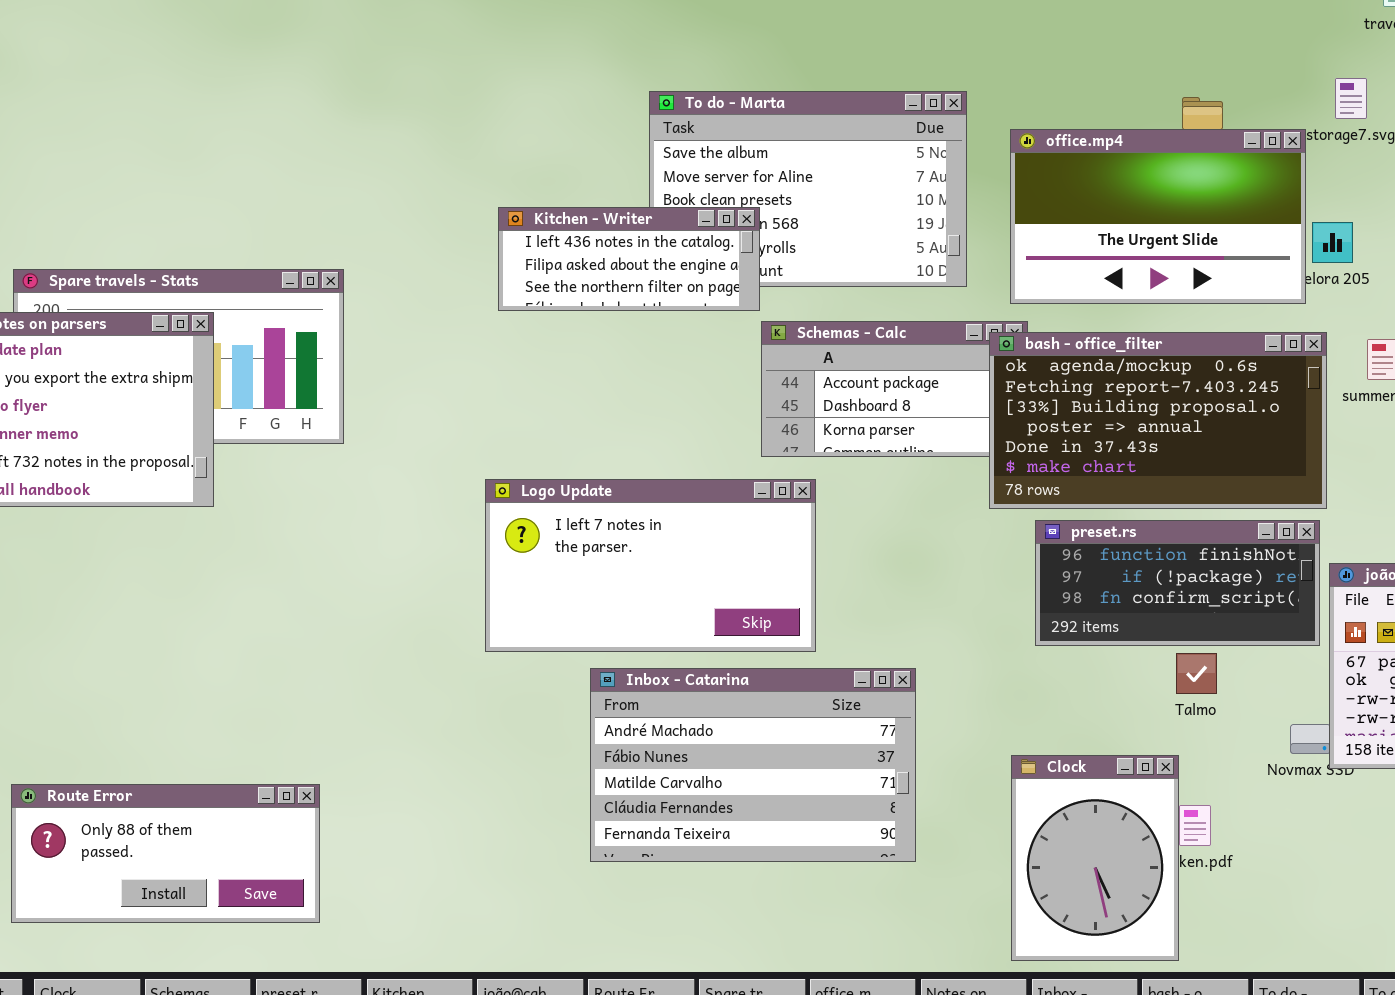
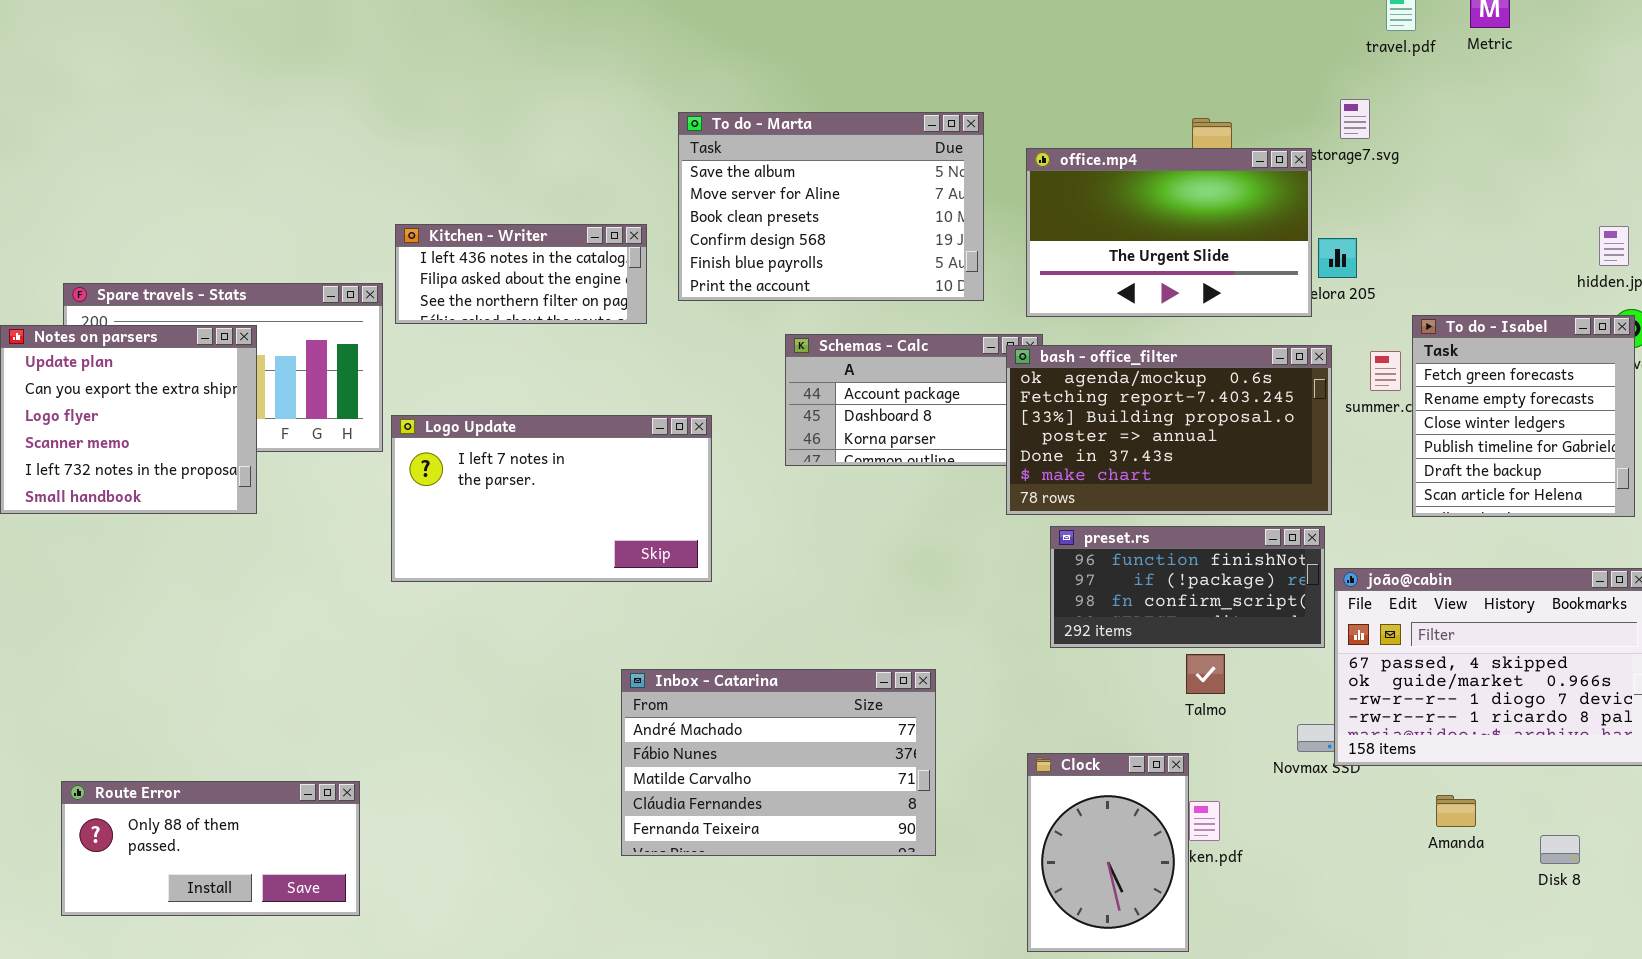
Kitchen - Writer: [498,207,760,311] -> [395,224,647,324], moved
Logo Update: [485,479,816,652] -> [391,415,712,582], moved

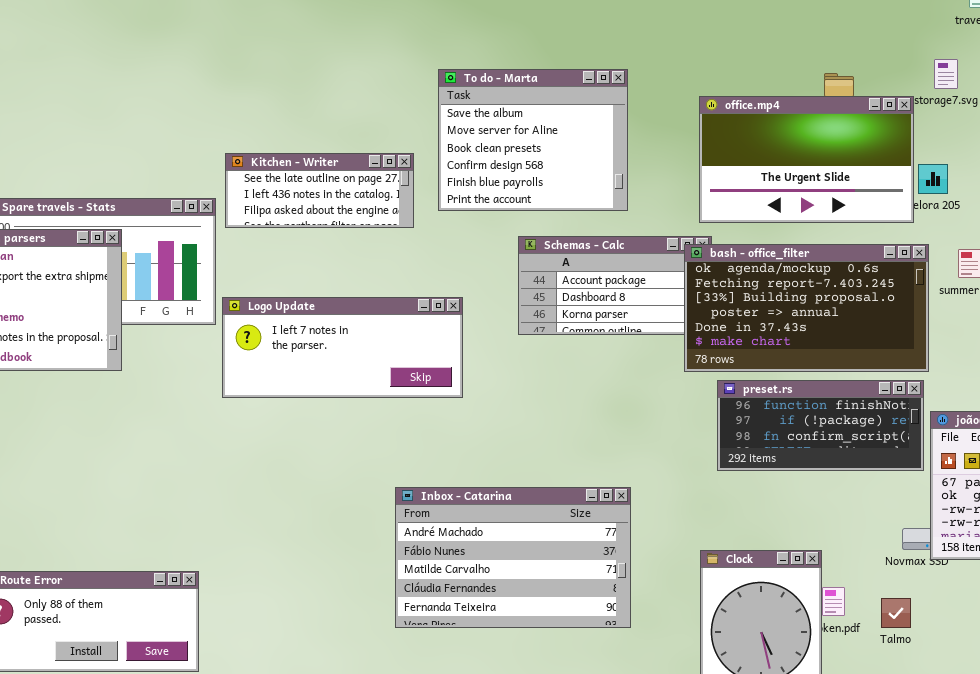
To do - Marta: [678,112,984,301] -> [438,69,628,211], resized
Kitchen - Writer: [395,224,647,324] -> [225,153,414,228], scrolled up 1 row
Logo Update: [391,415,712,582] -> [222,297,463,398], resized
Talmo: [1186,654,1225,694] -> [881,598,911,628], moved

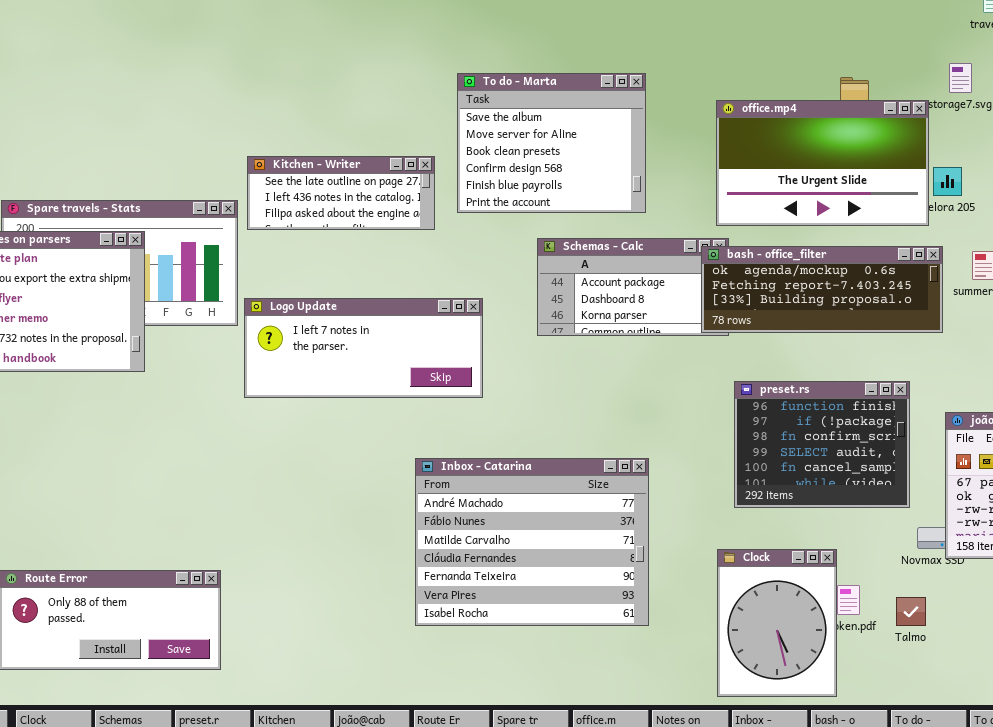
bash - office_filter: [684,244,929,372] -> [701,246,943,333], resized
preset.rs: [717,380,924,471] -> [734,381,910,508], resized
Inbox - Catarina: [395,487,631,628] -> [415,458,649,626], resized

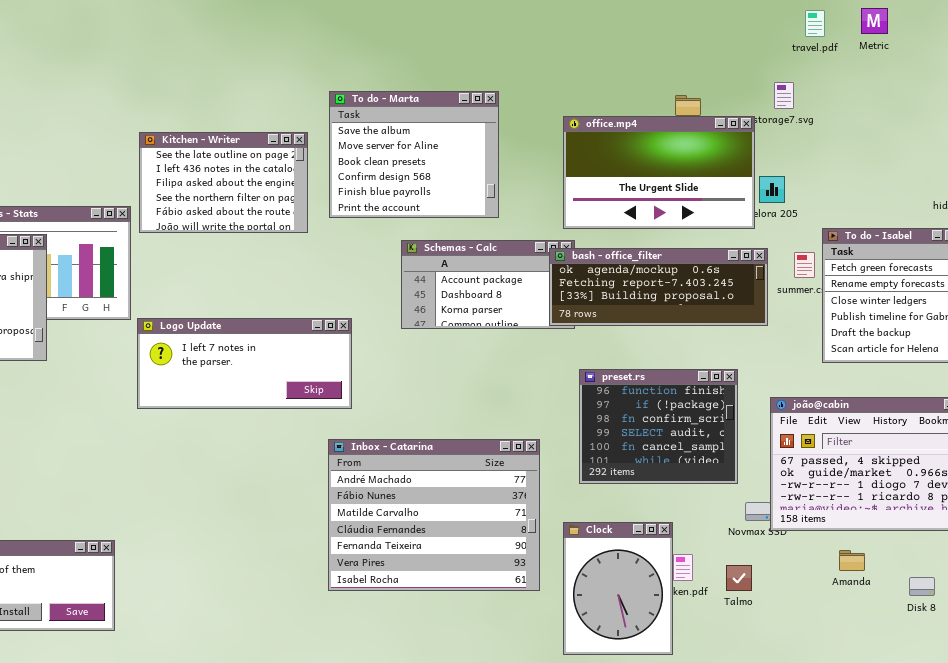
Kitchen - Writer: [247,156,435,230] -> [139,132,308,233], resized
Logo Update: [244,298,483,398] -> [137,318,352,409], moved
Inbox - Catarina: [415,458,649,626] -> [328,439,540,591], moved

